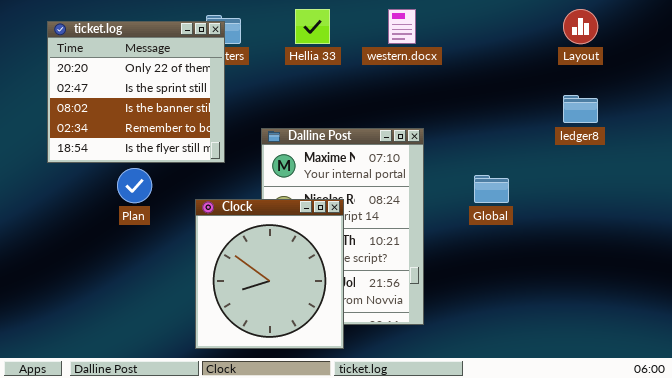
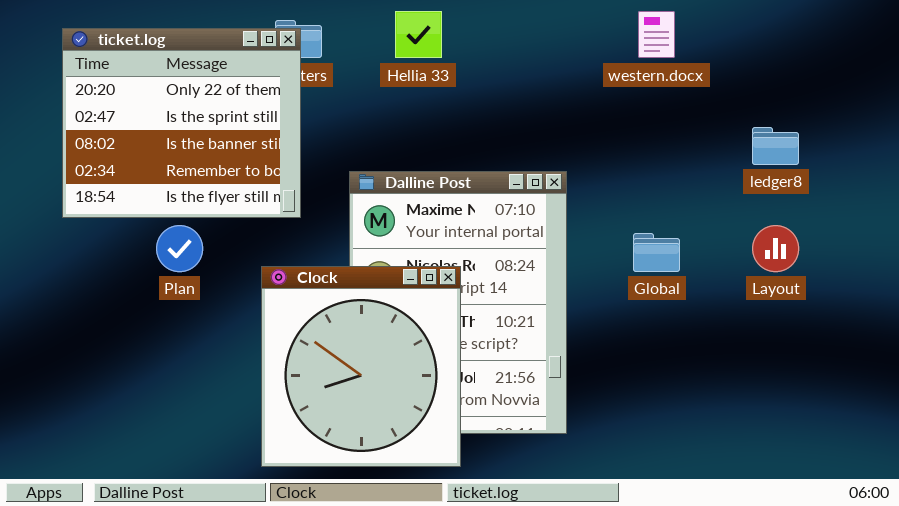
western.docx: [388,9,416,44] -> [638,11,675,58], moved
Layout: [563,9,598,44] -> [752,225,799,272], moved

